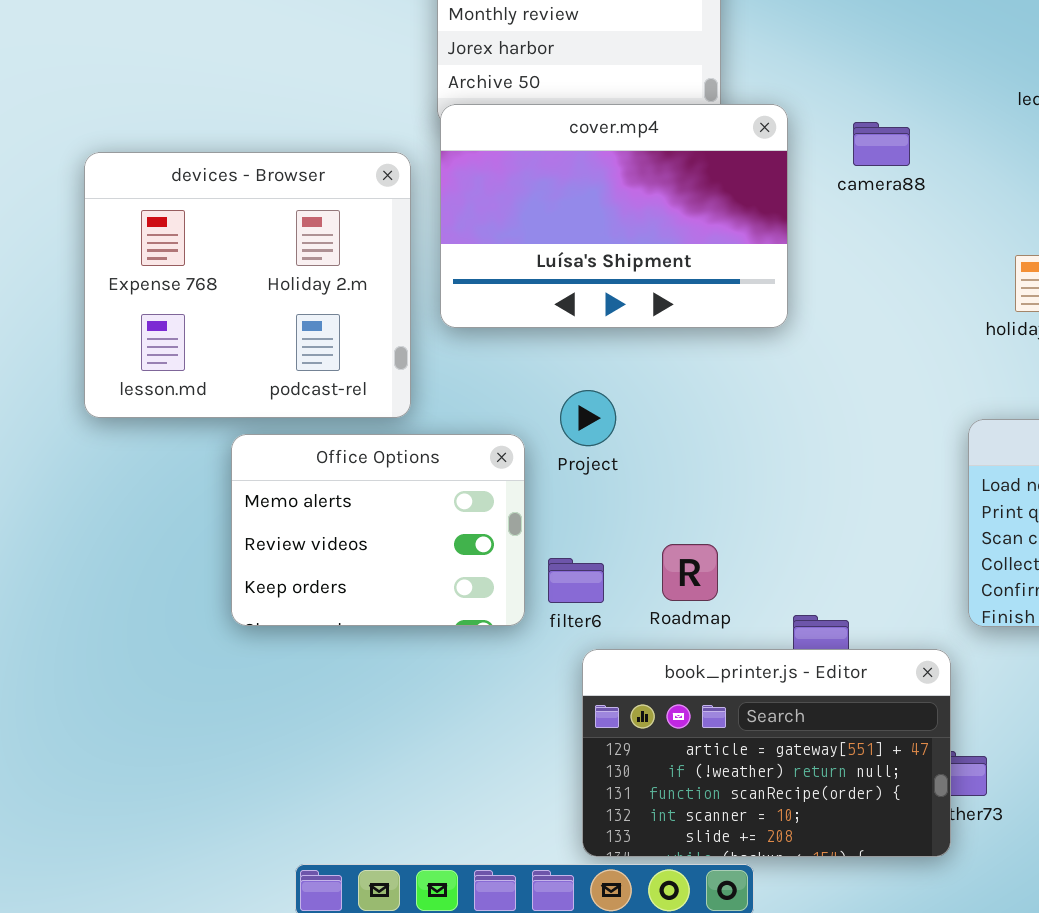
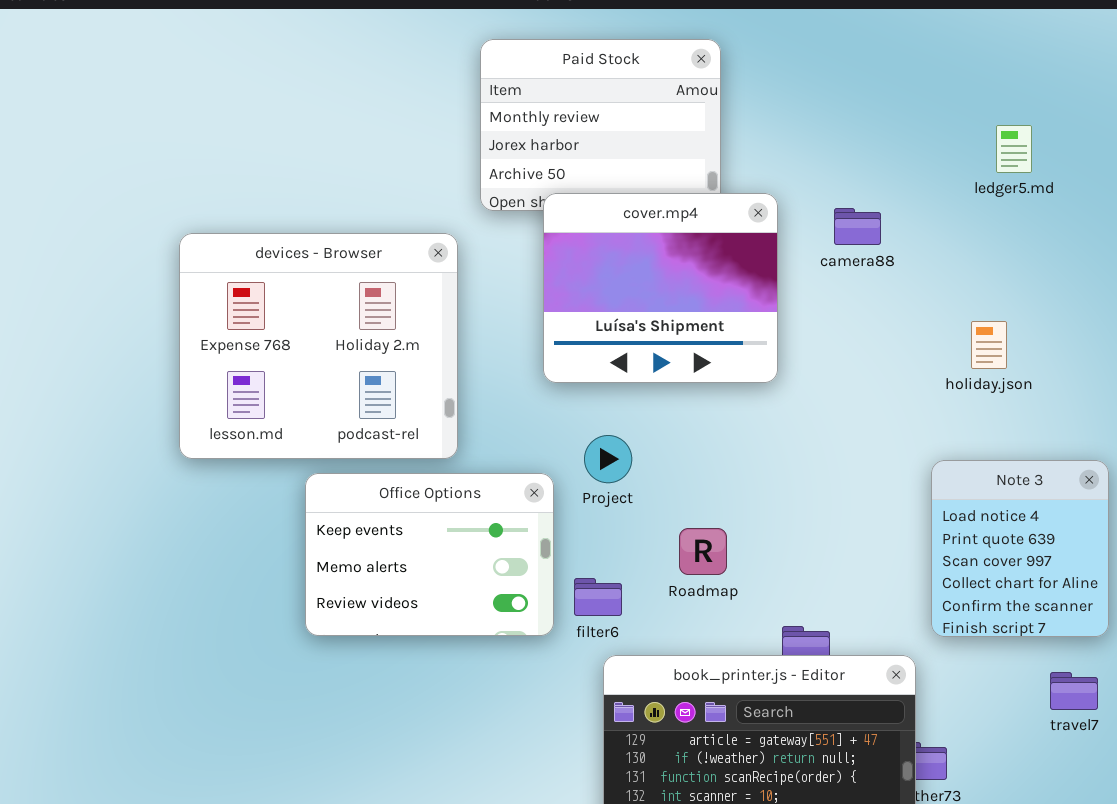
cover.mp4: [440,104,788,328] -> [543,193,778,383], resized
Office Options: [231,434,525,626] -> [305,473,554,636], scrolled up 1 row
Roadmap: [662,544,718,601] -> [679,528,727,575], moved

